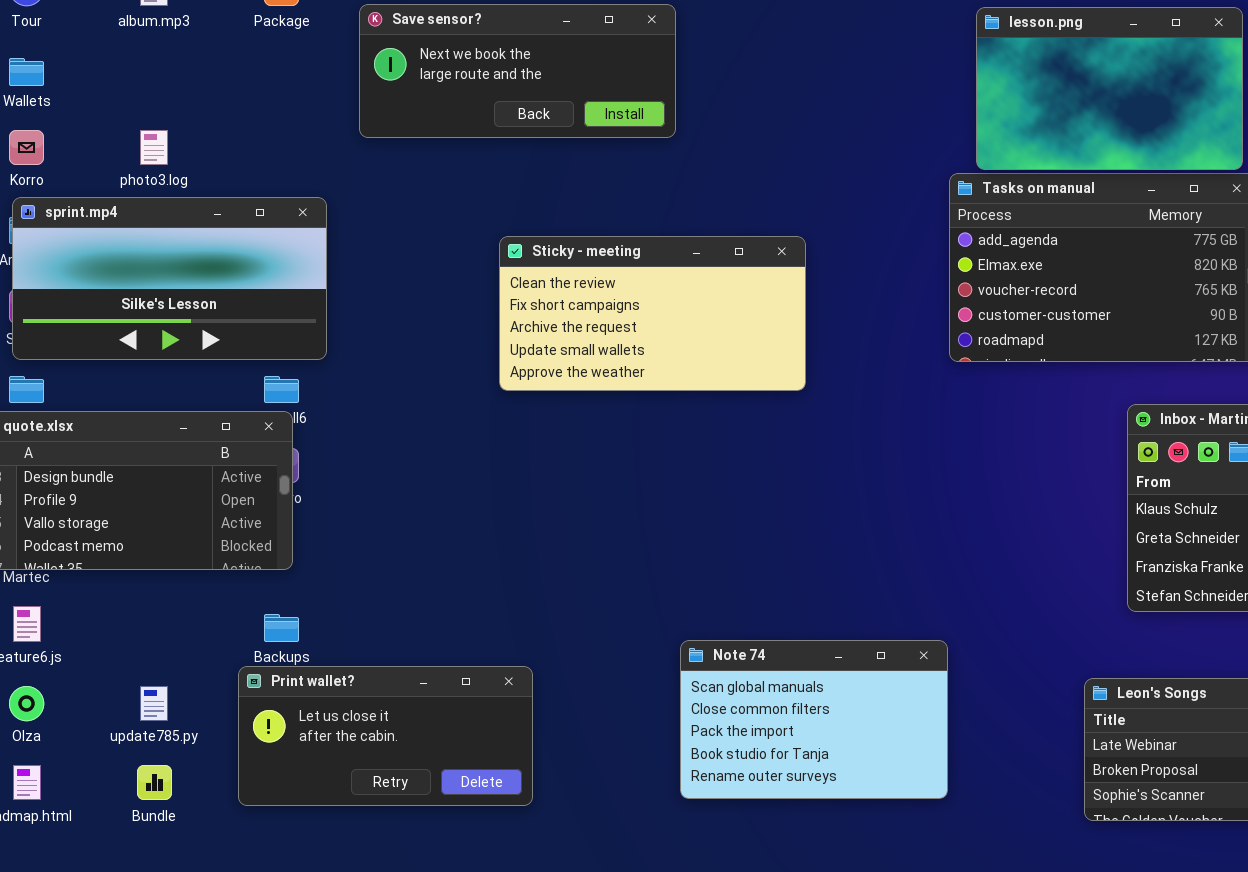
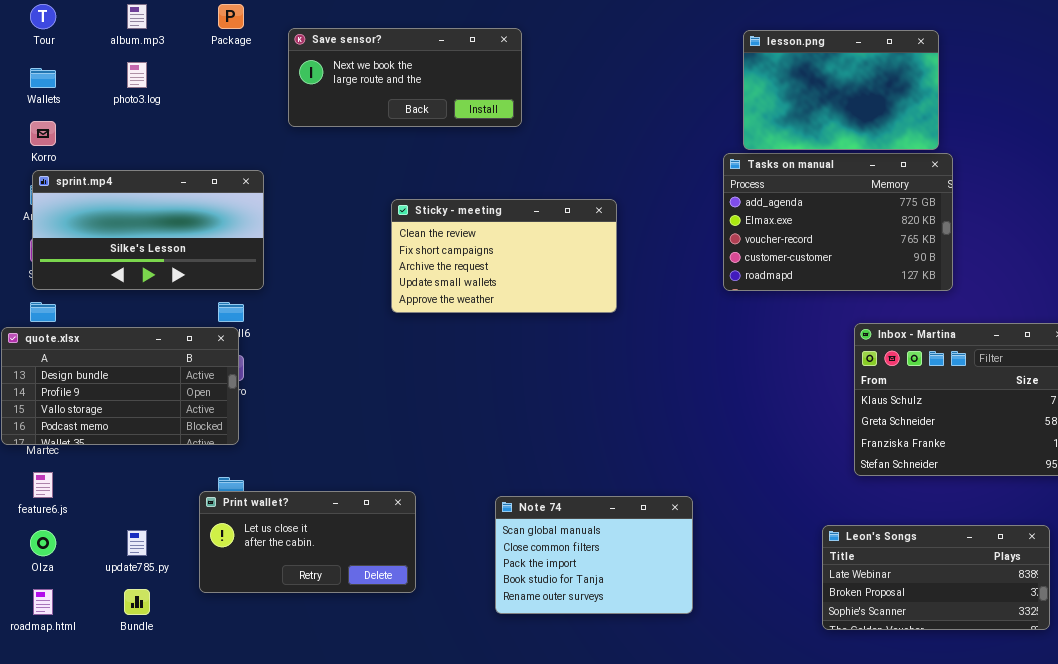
photo3.log: [140,130,168,165] -> [127,62,147,88], moved
Note 74: [680,640,948,799] -> [495,496,693,614], moved
Print wallet?: [238,666,533,806] -> [199,491,416,593], moved

